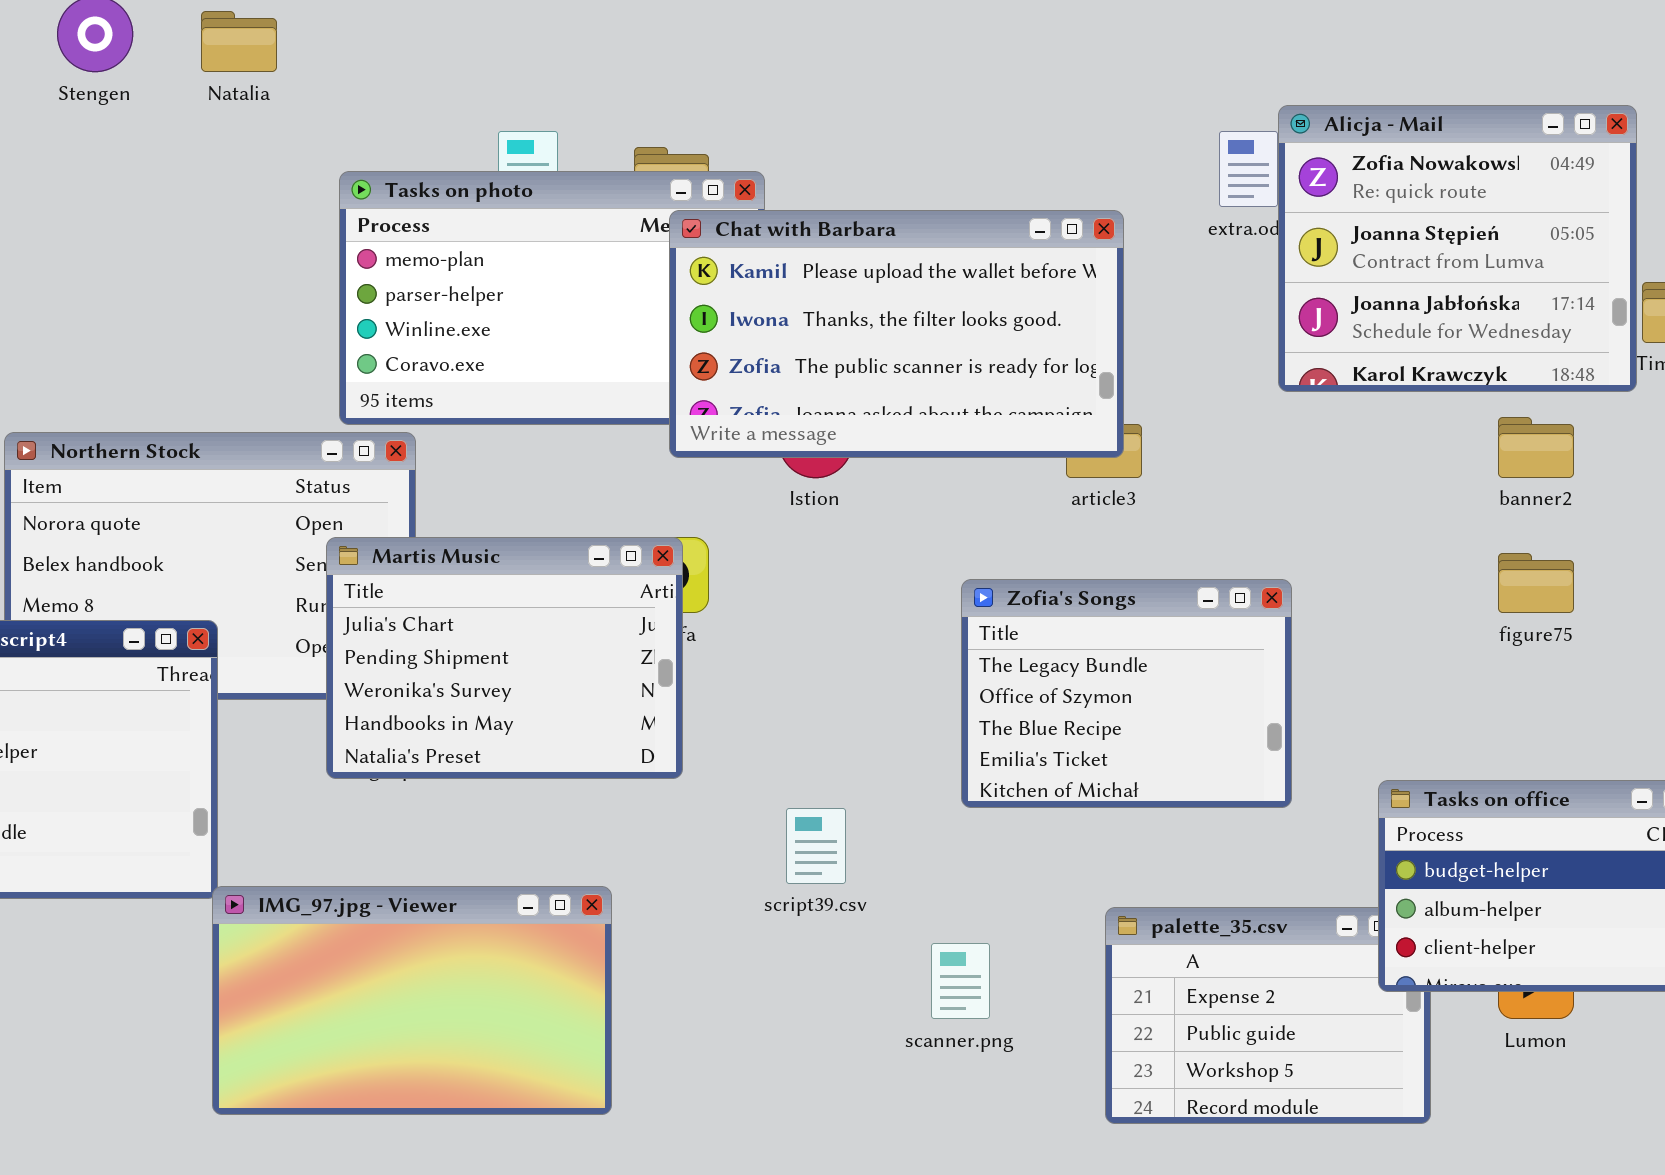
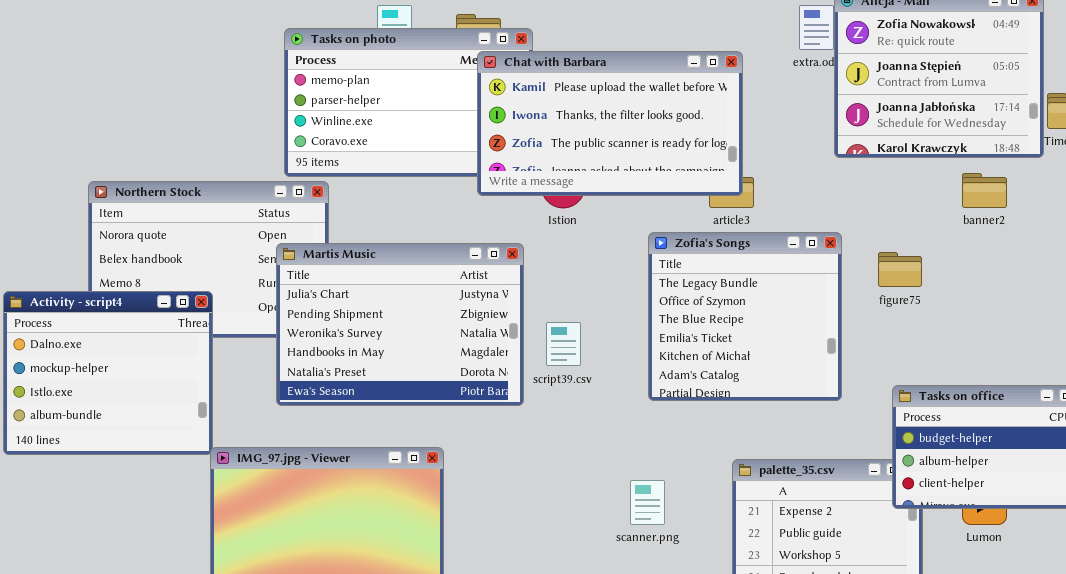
Martis Music: [326,537,683,779] -> [276,243,524,406], resized
figure75: [1498,553,1574,613] -> [878,252,922,287], moved
Zofia's Songs: [961,579,1292,808] -> [648,232,842,401], resized
script39.csv: [786,808,846,884] -> [546,322,581,366], moved

